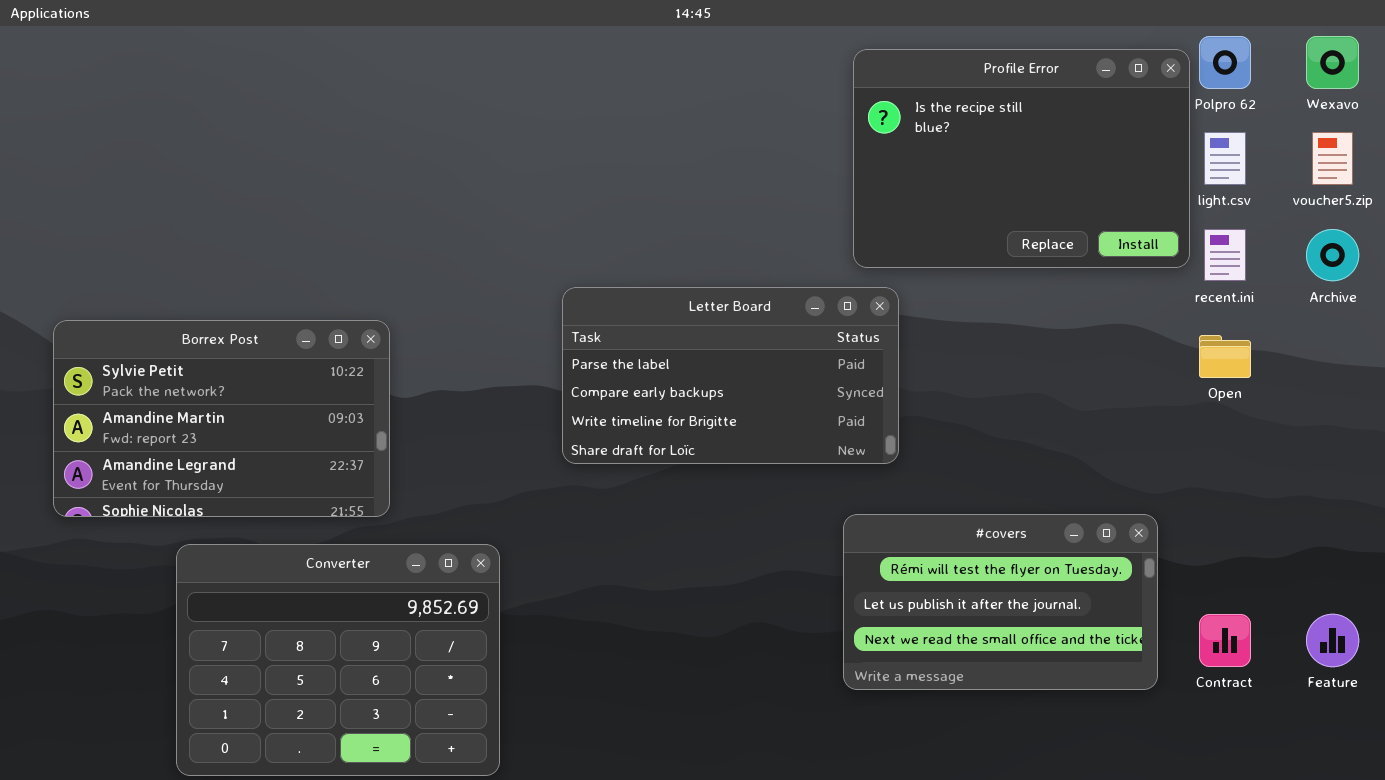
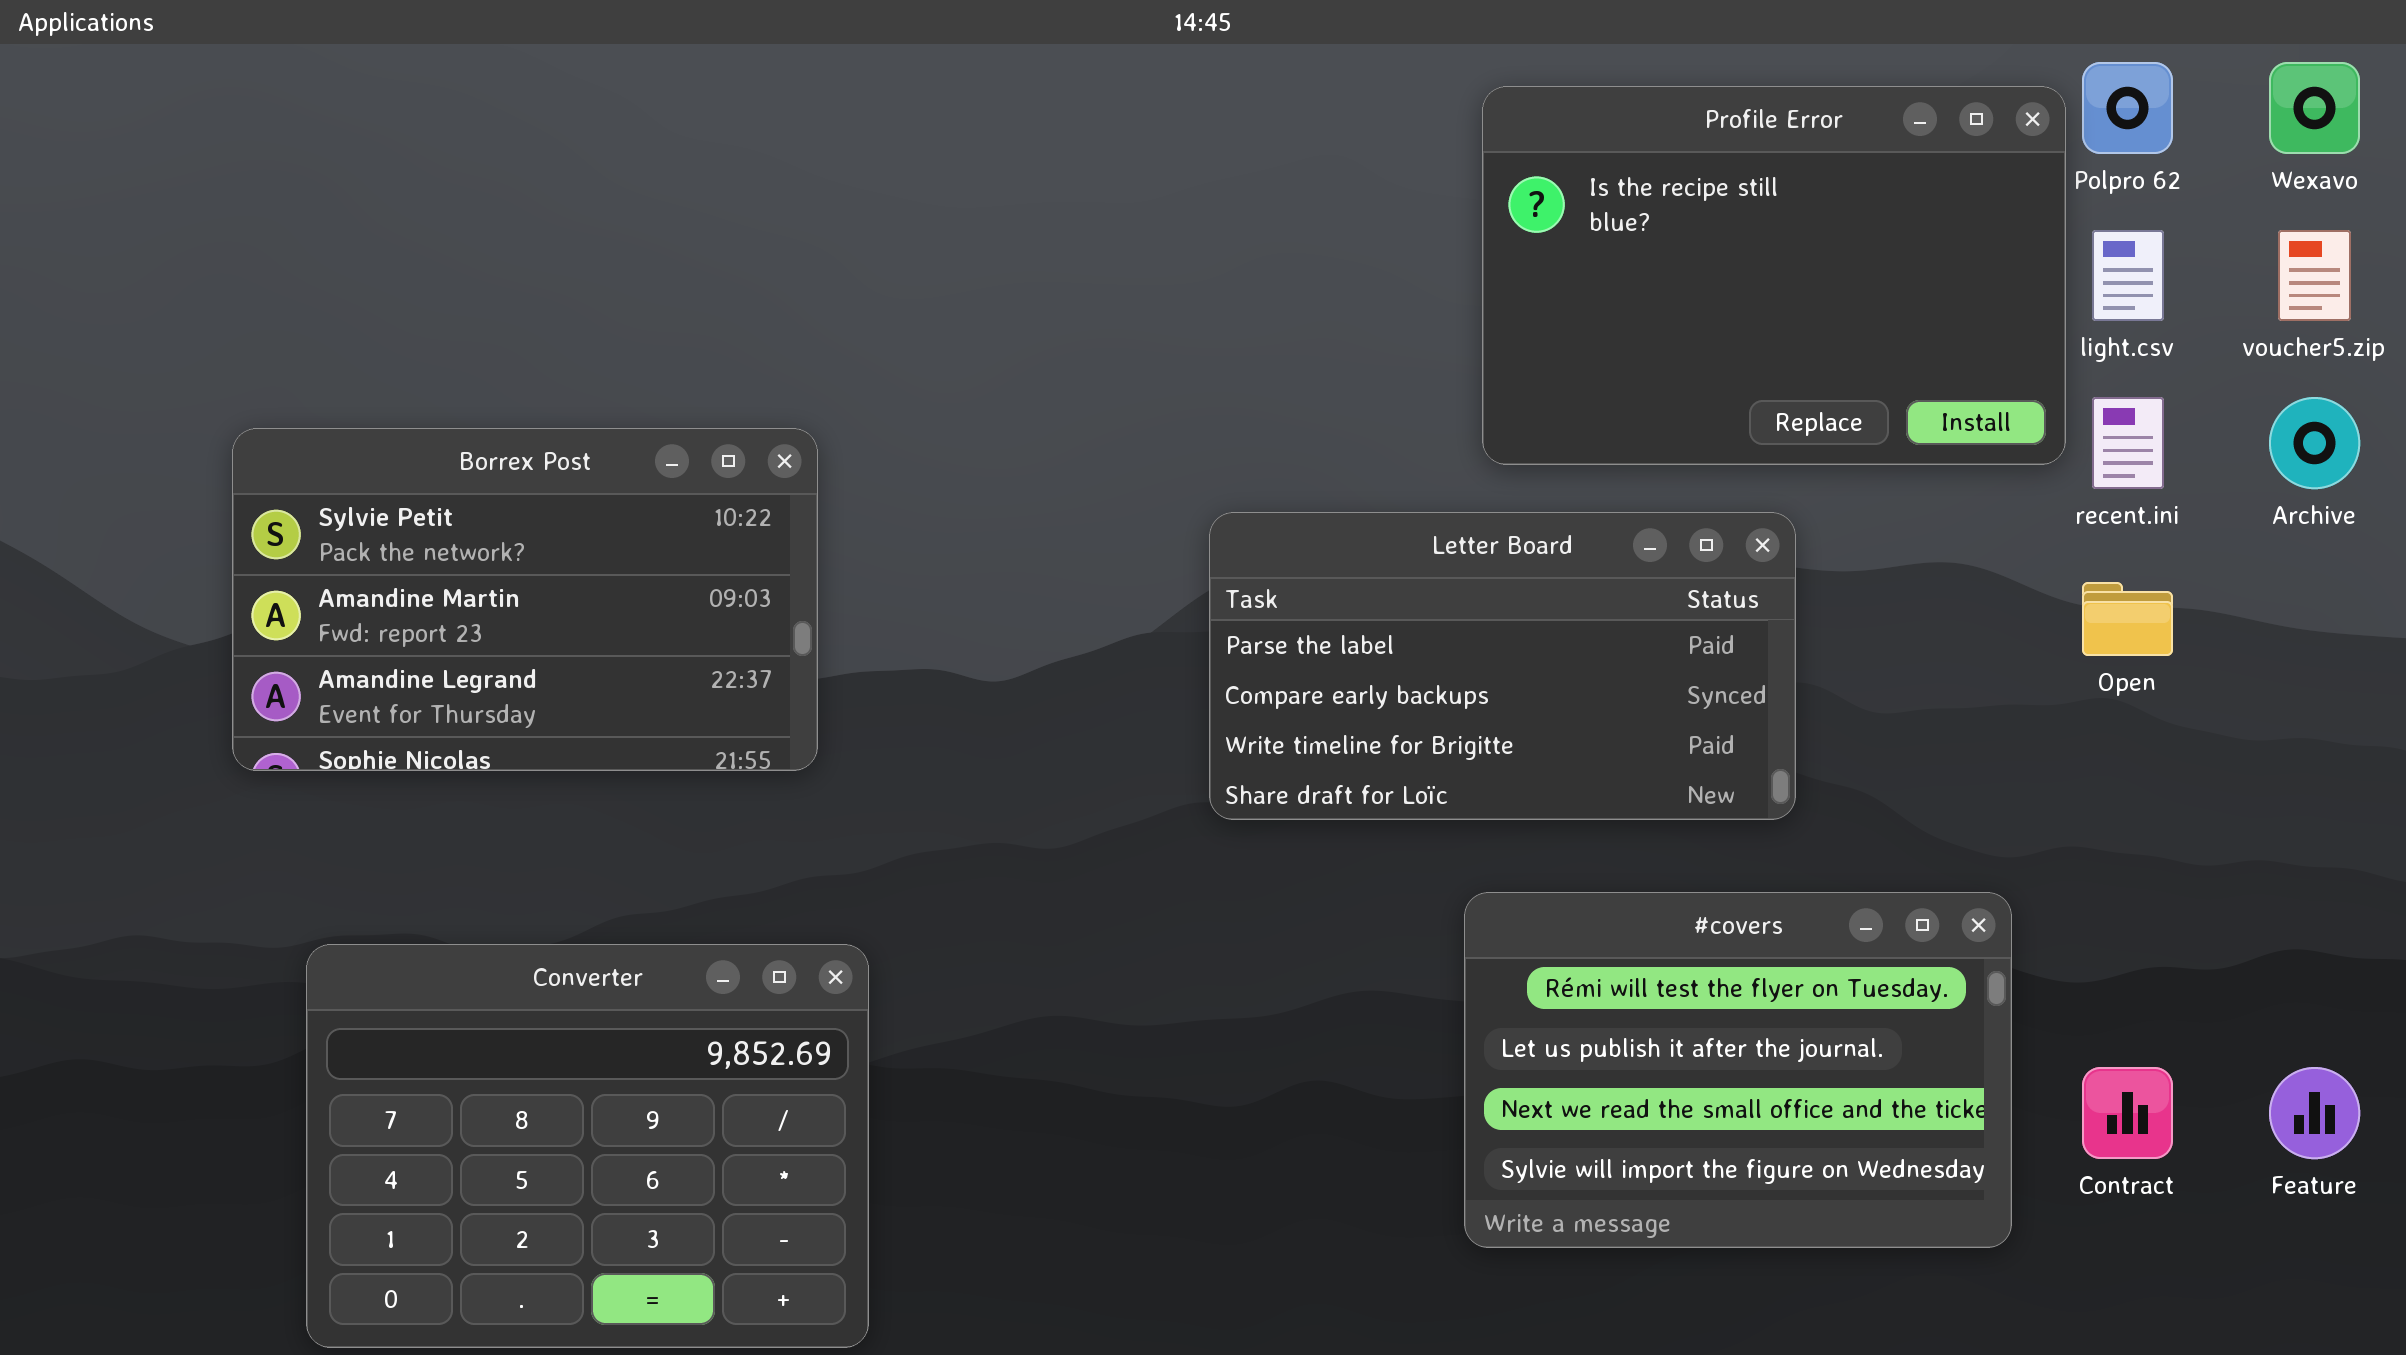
Letter Board: [562,287,899,464] -> [1209,512,1796,820], moved
Borrex Post: [53,320,390,517] -> [232,428,818,771], moved
#covers: [843,514,1158,690] -> [1464,892,2012,1248], resized

